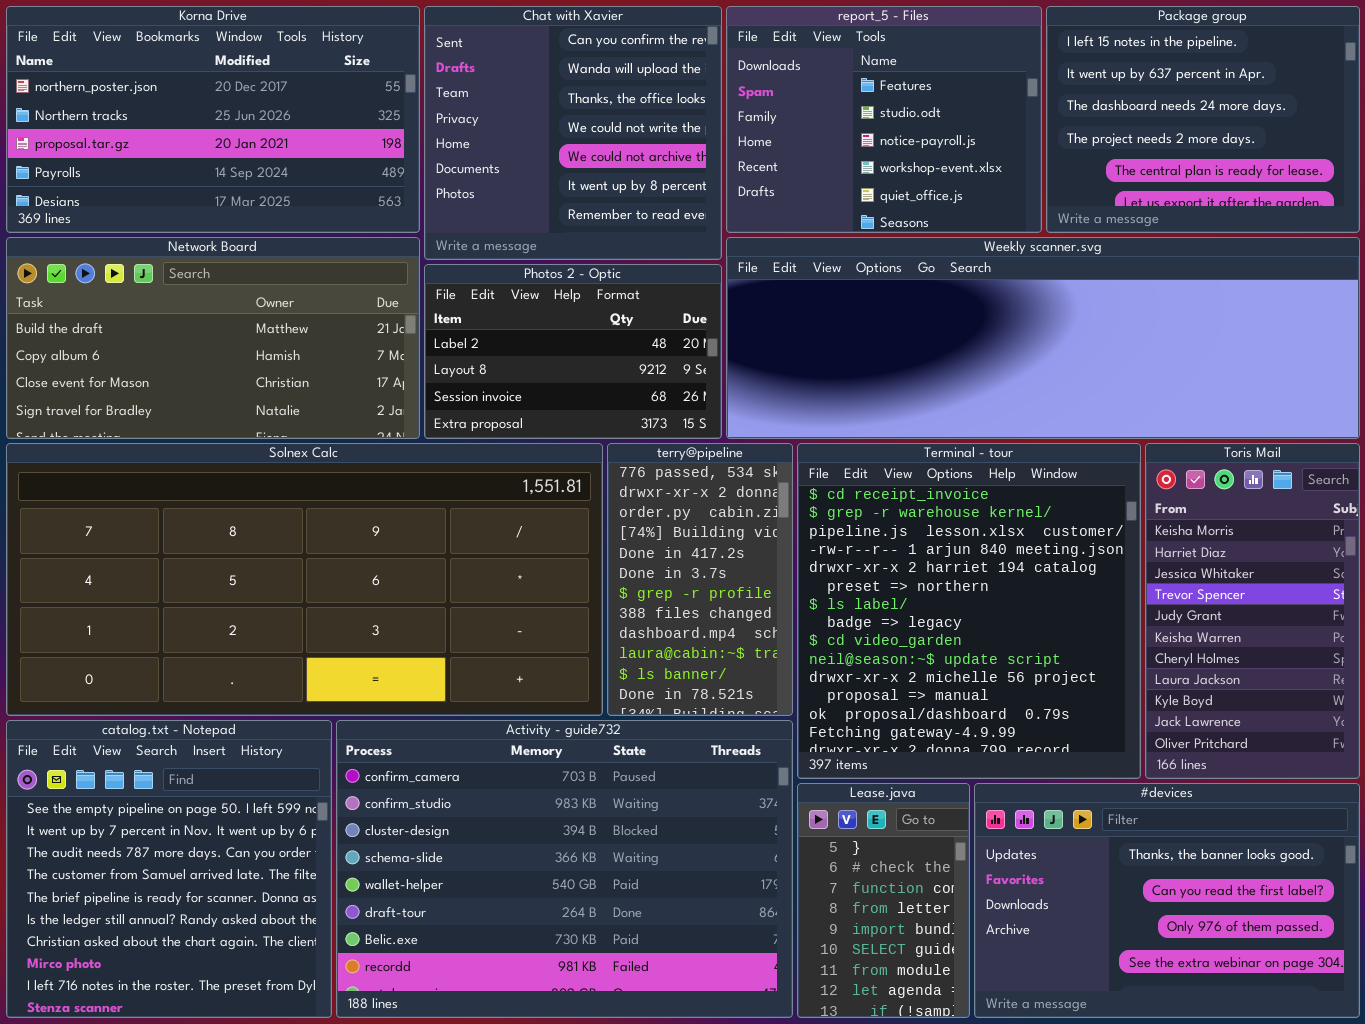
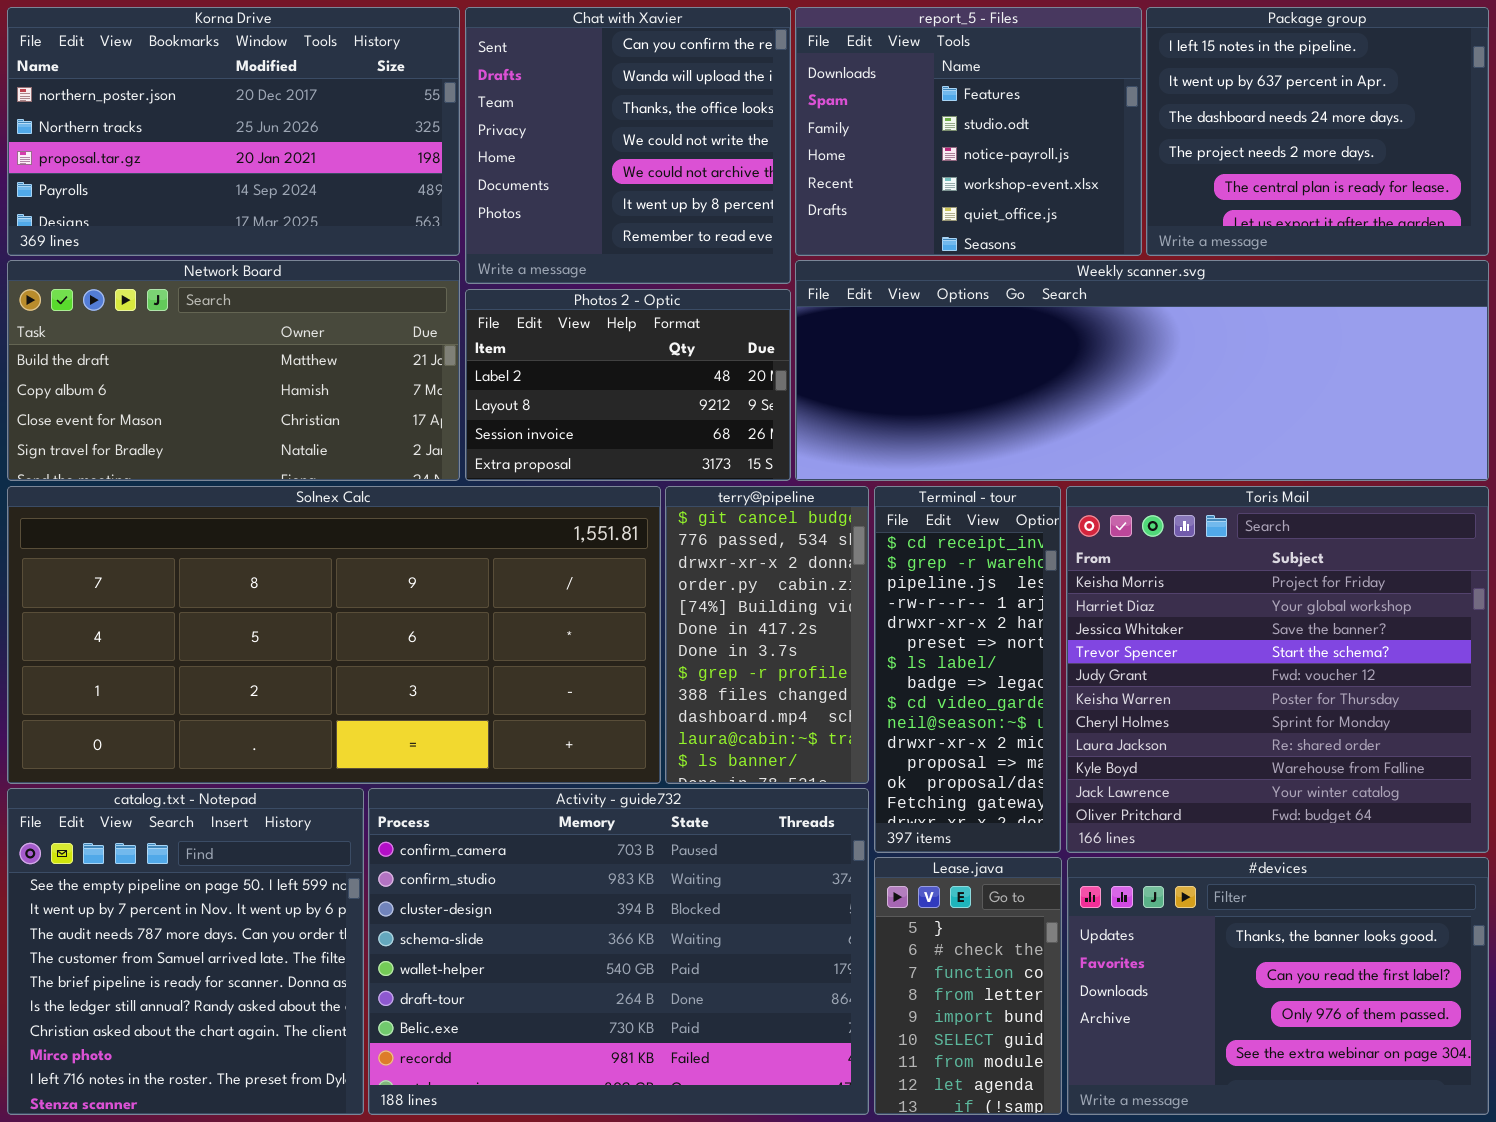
terry@pipeline: [607,443,793,716] -> [665,486,869,784], scrolled up 1 row
Terminal - tour: [797,443,1141,779] -> [874,486,1061,853], resized
Toris Mail: [1145,443,1360,779] -> [1066,486,1489,853], resized

